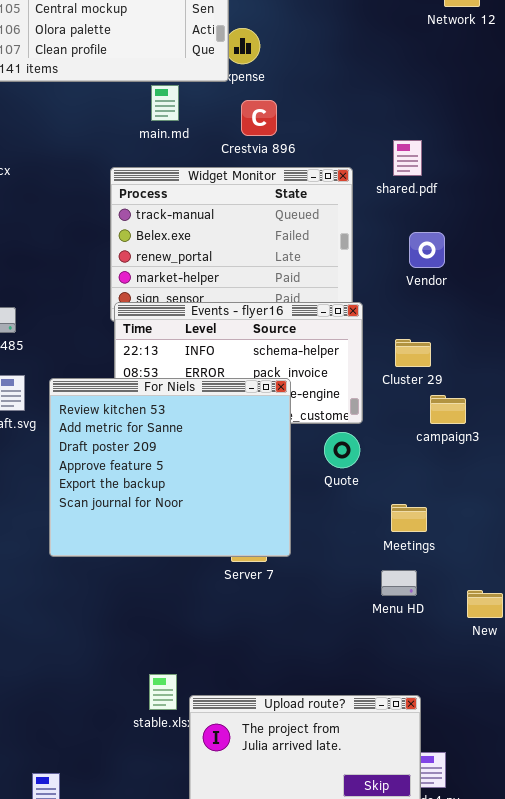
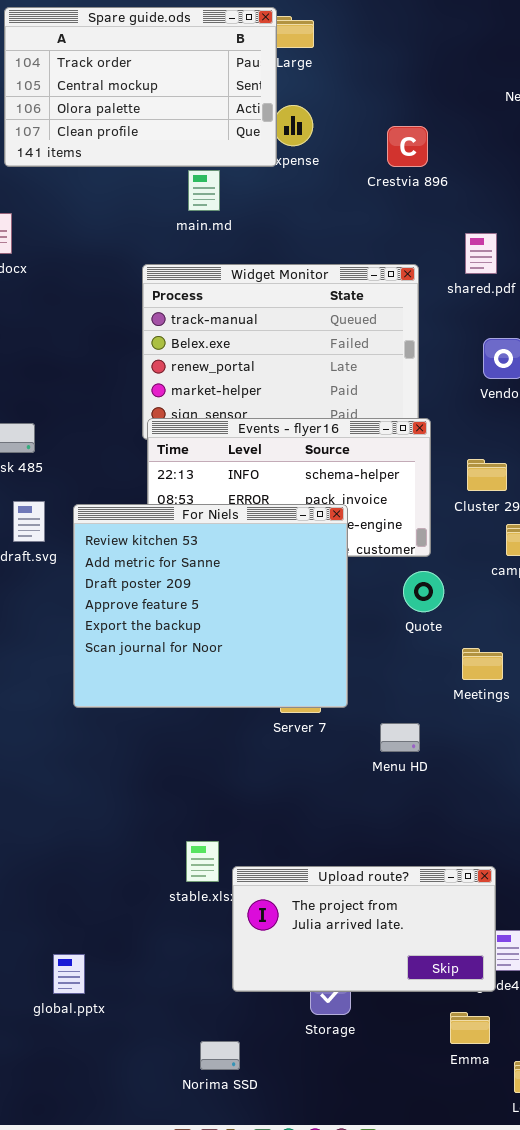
Crestvia 896: [241,100,277,136] -> [387,126,428,167], moved
Quote: [324,432,360,468] -> [403,571,444,612], moved
Menu HD: [381,570,417,596] -> [380,723,420,752], moved

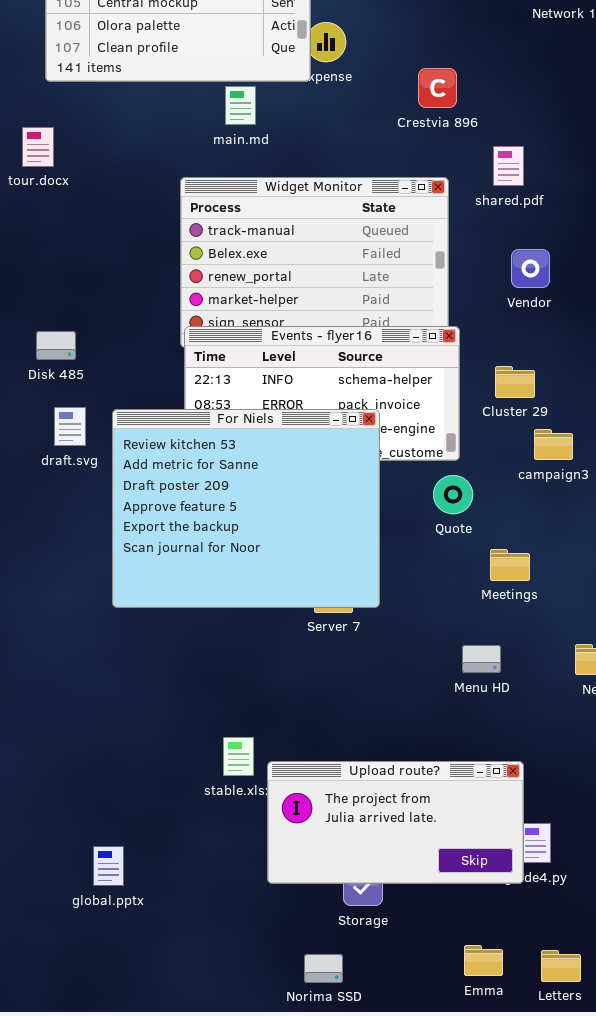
Crestvia 896: [387,126,428,167] -> [418,68,457,108], moved
Menu HD: [380,723,420,752] -> [462,645,501,673], moved
Emma: [450,1012,490,1044] -> [464,945,503,976], moved
Norima SSD: [200,1041,240,1070] -> [304,954,343,983], moved

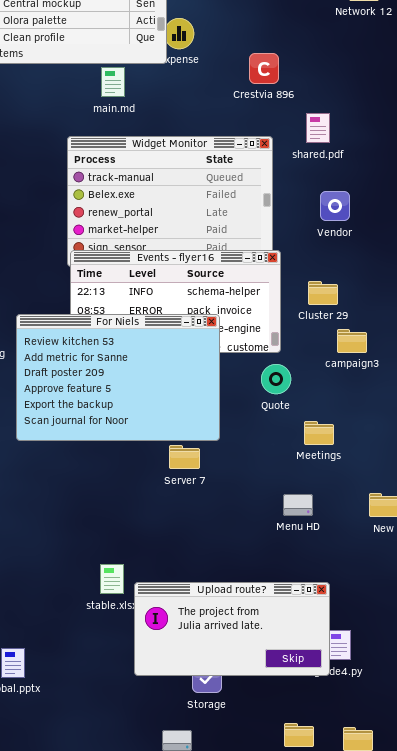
For Niels: [112,409,380,608] -> [16,314,220,441], resized

